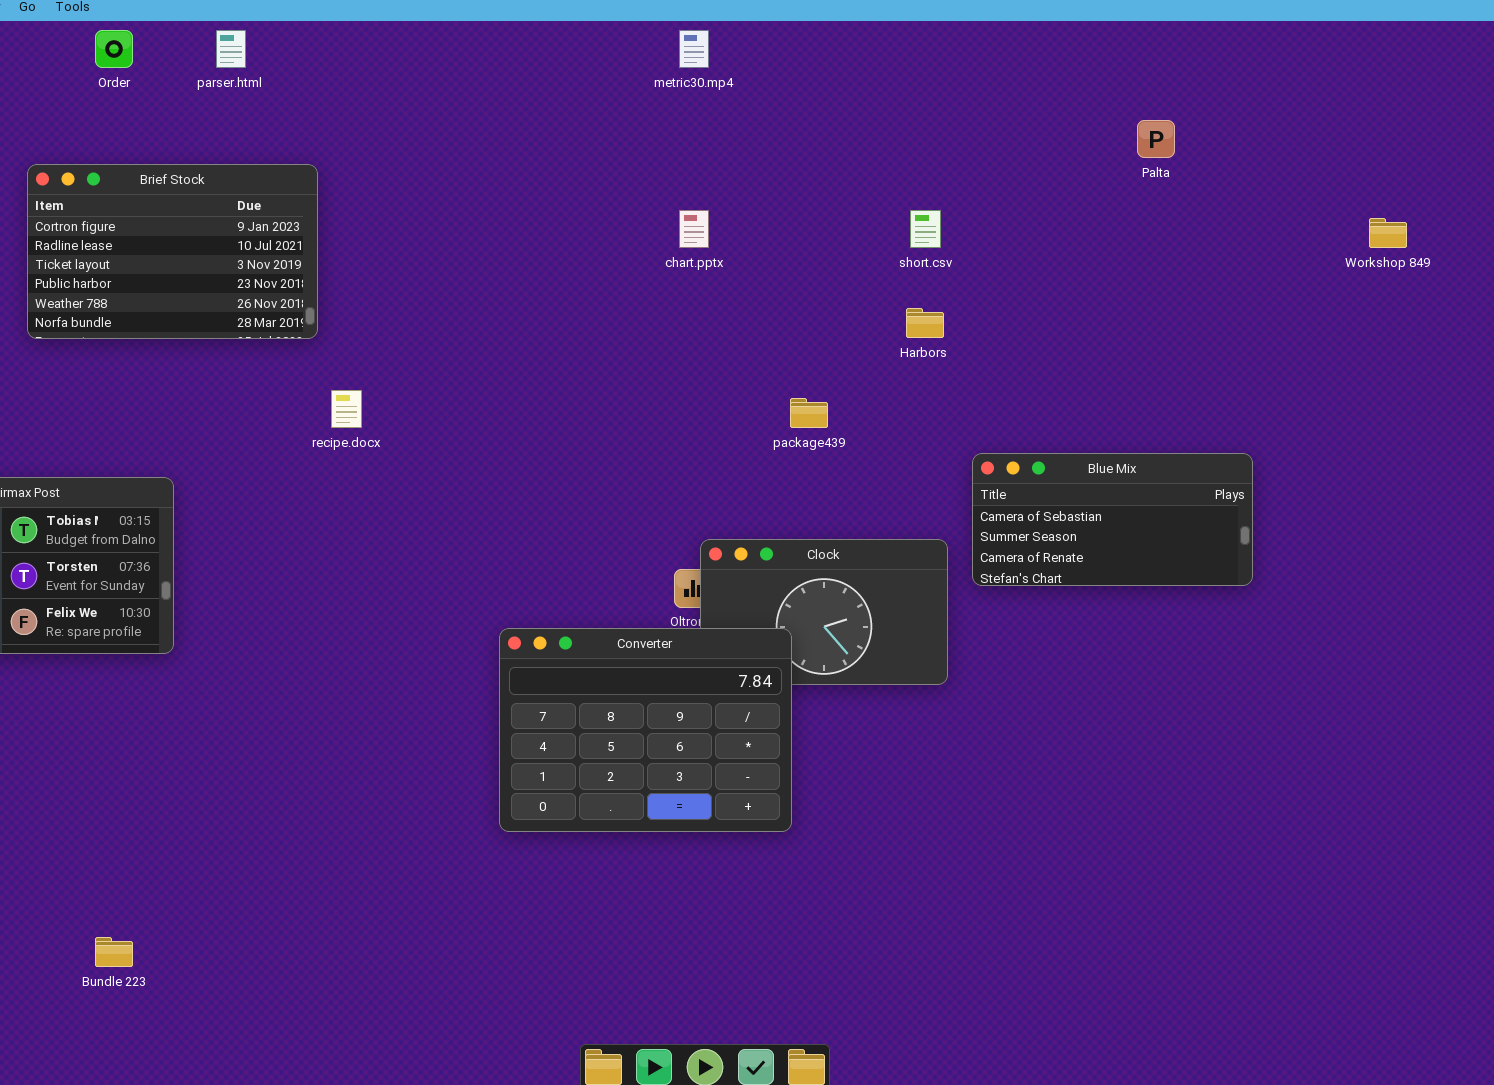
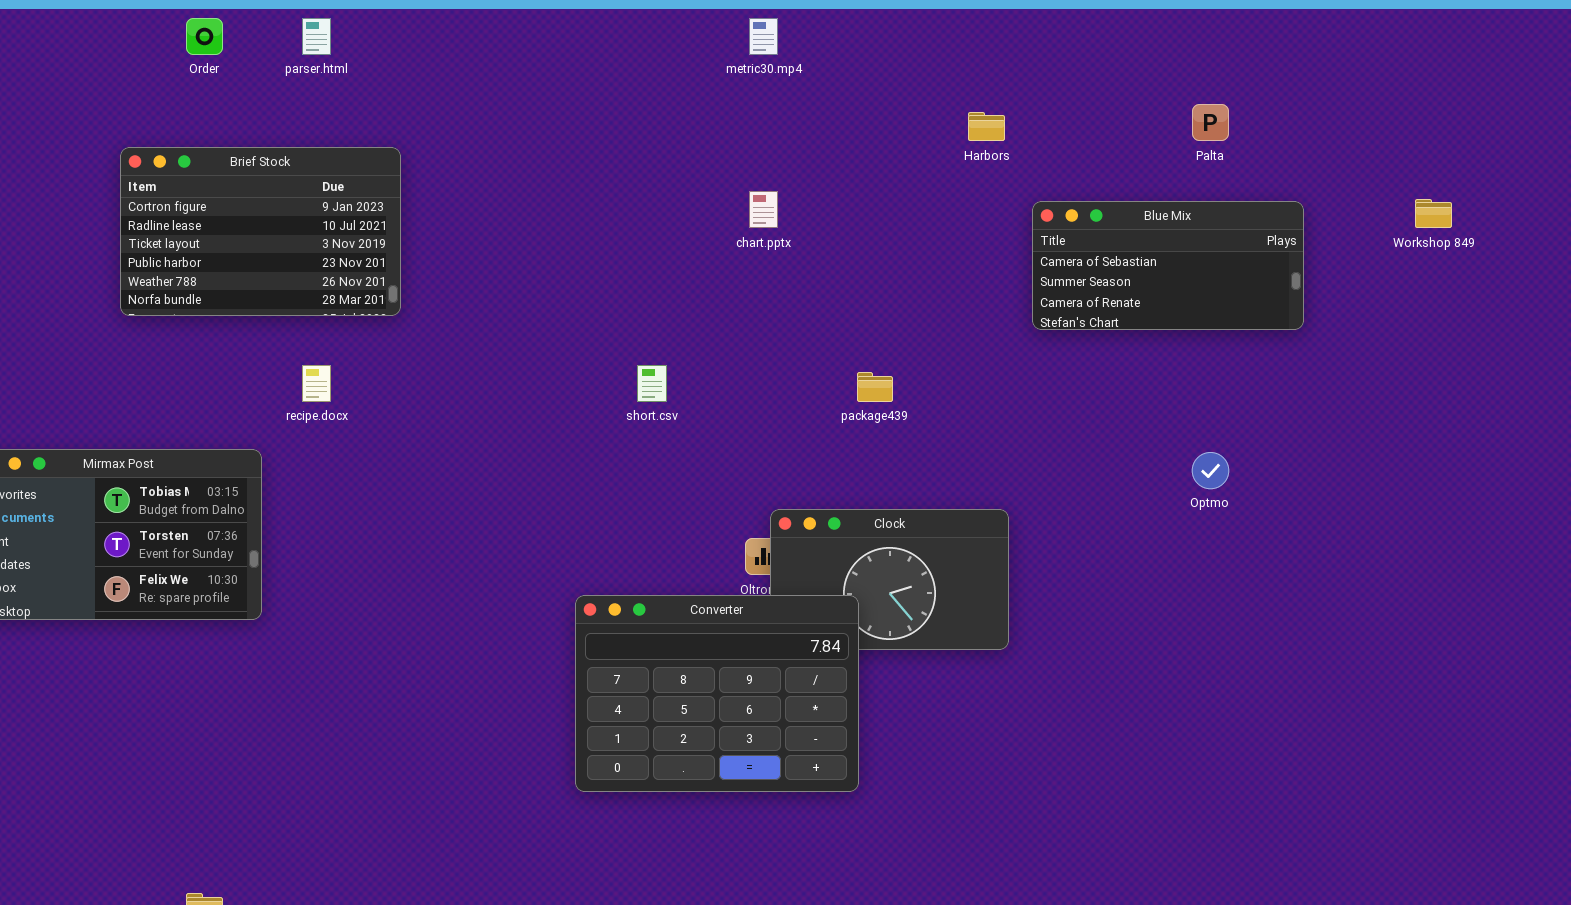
short.csv: [910,210,941,248] -> [637,365,667,402], moved
Harbors: [906,308,944,338] -> [968,112,1005,141], moved
recipe.docx: [331,390,362,428] -> [302,365,331,402], moved
Blue Mix: [972,453,1253,586] -> [1032,201,1304,330], moved

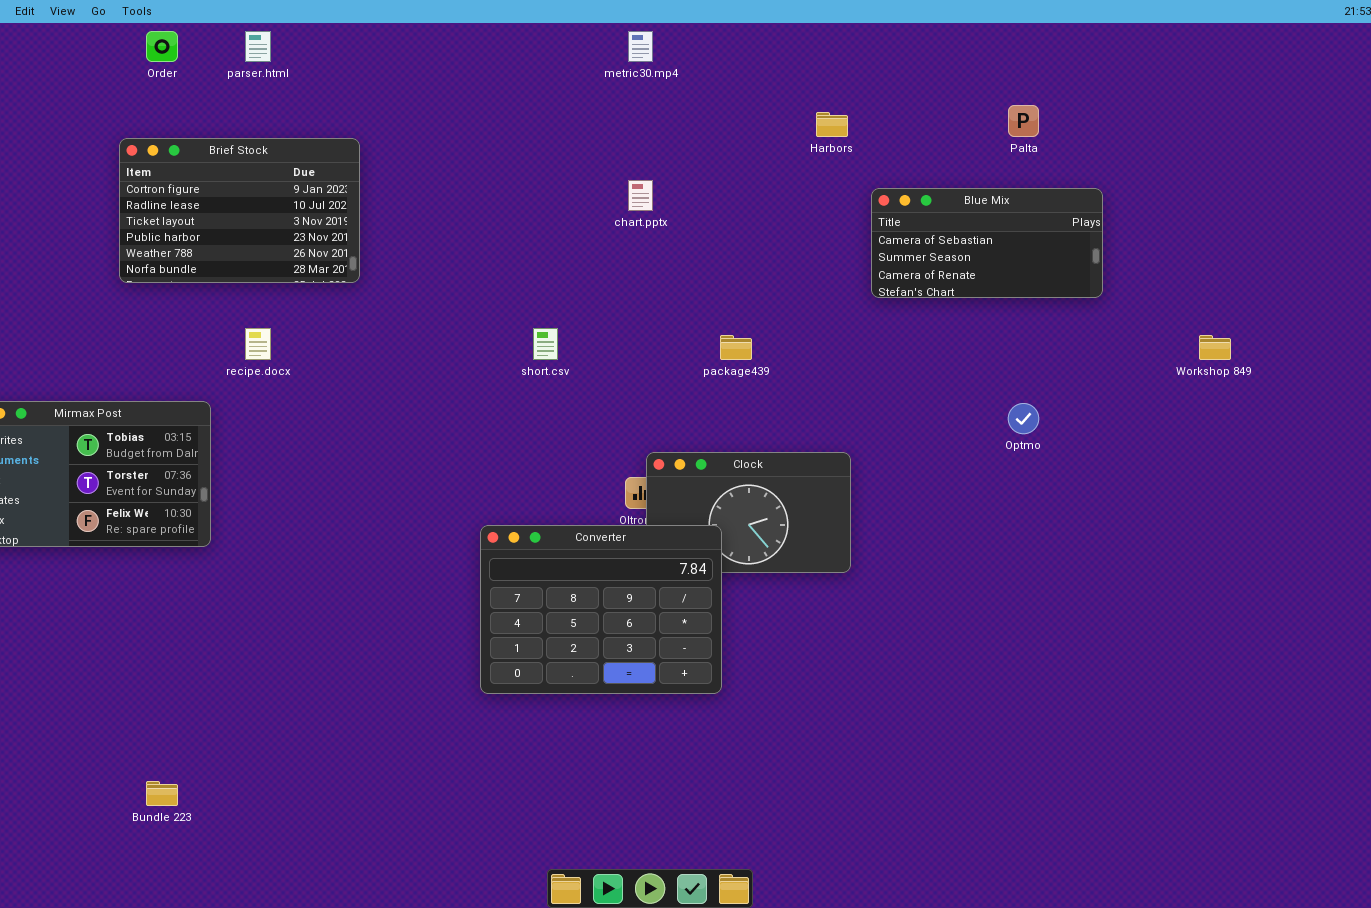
Brief Stock: [120,147,401,316] -> [119,138,360,283], moved
Workshop 849: [1415,199,1452,228] -> [1199,335,1231,360], moved

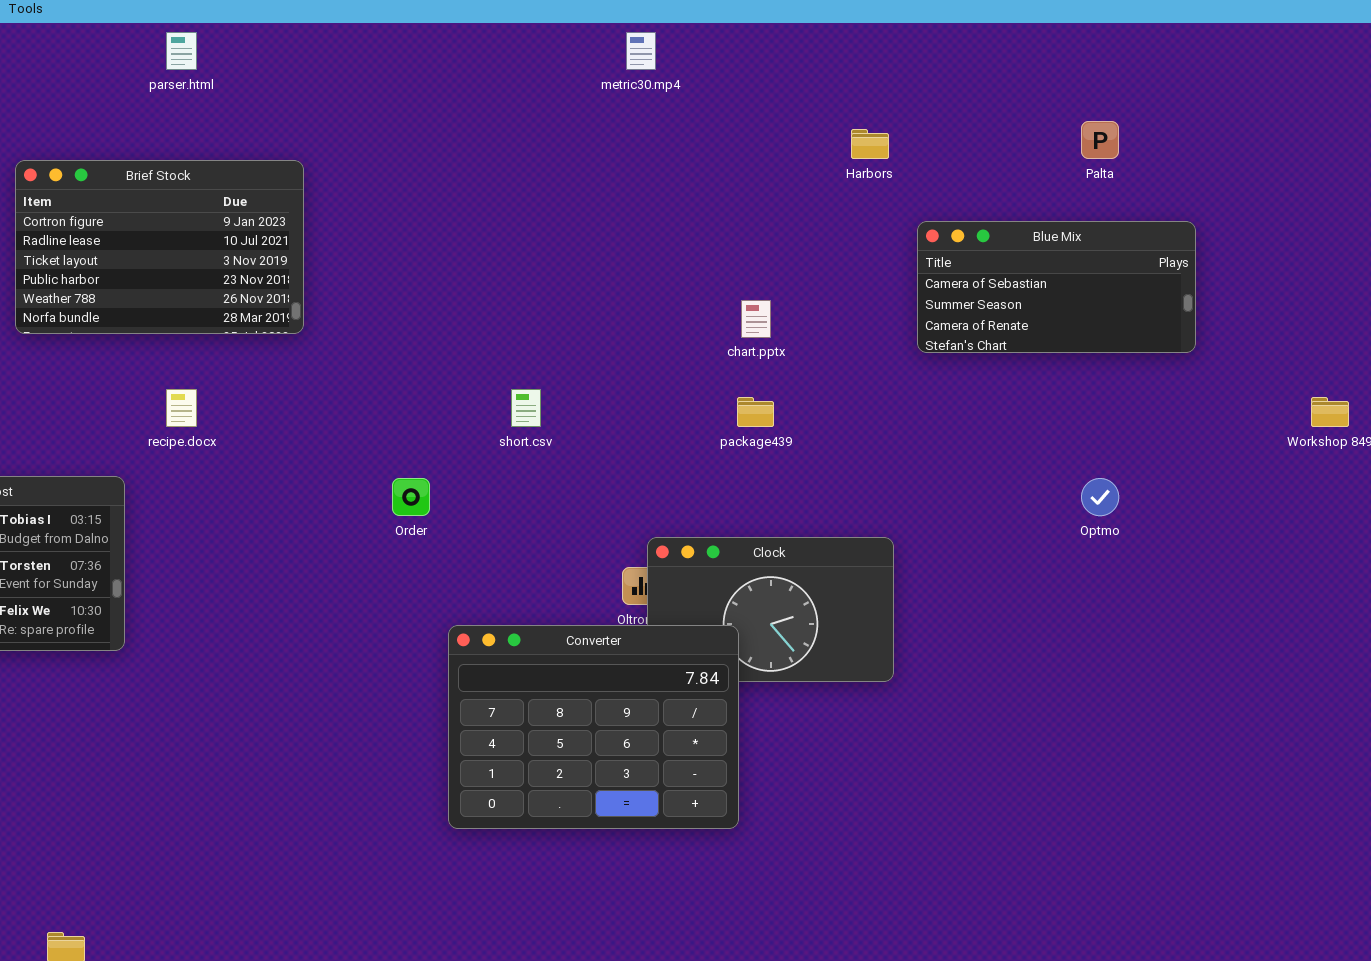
Order: [146,31,178,62] -> [392,478,430,516], moved
chart.pptx: [628,180,653,211] -> [741,300,771,338], moved

